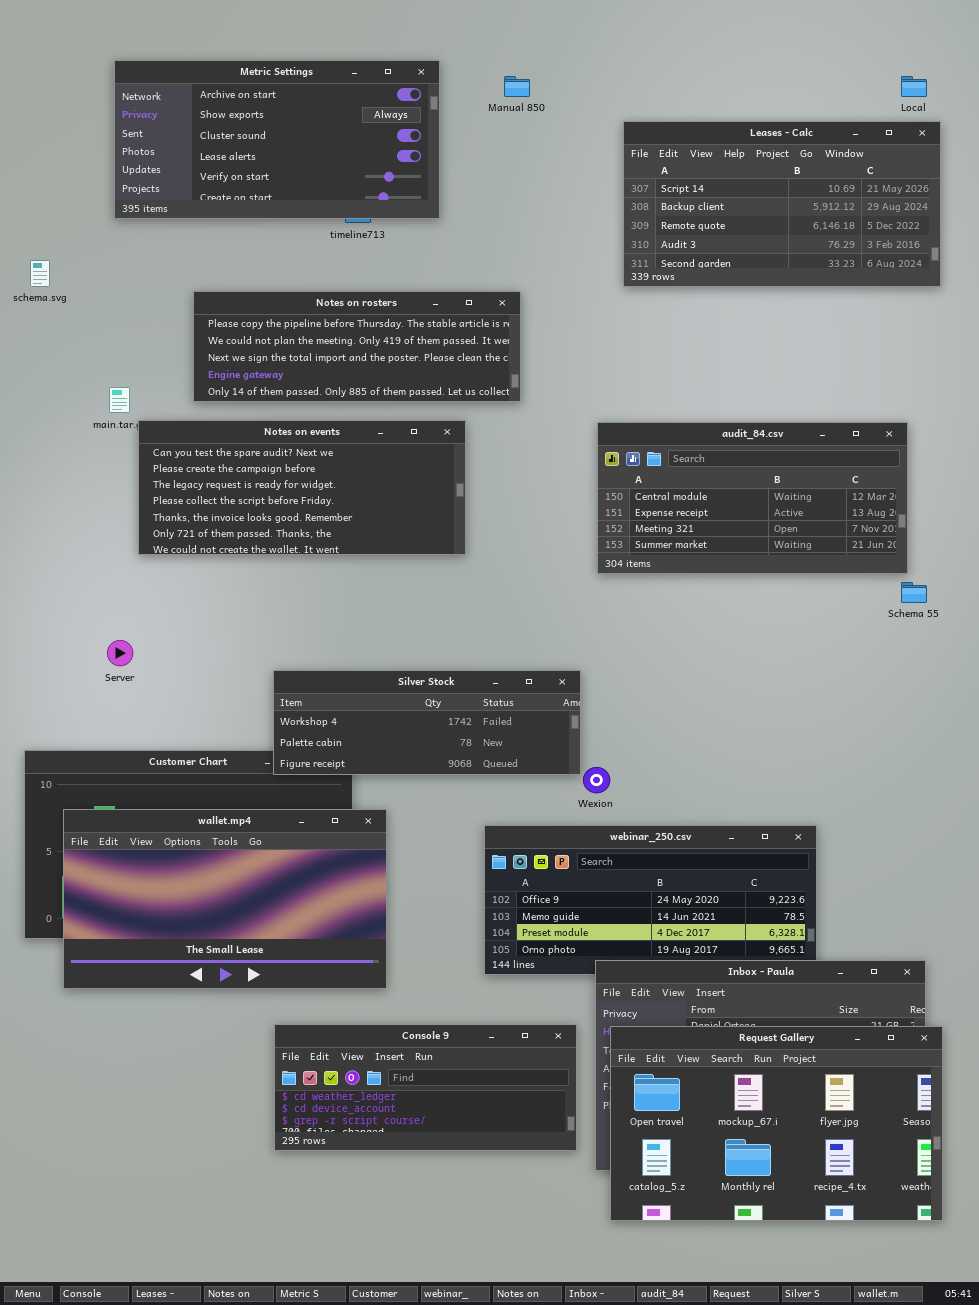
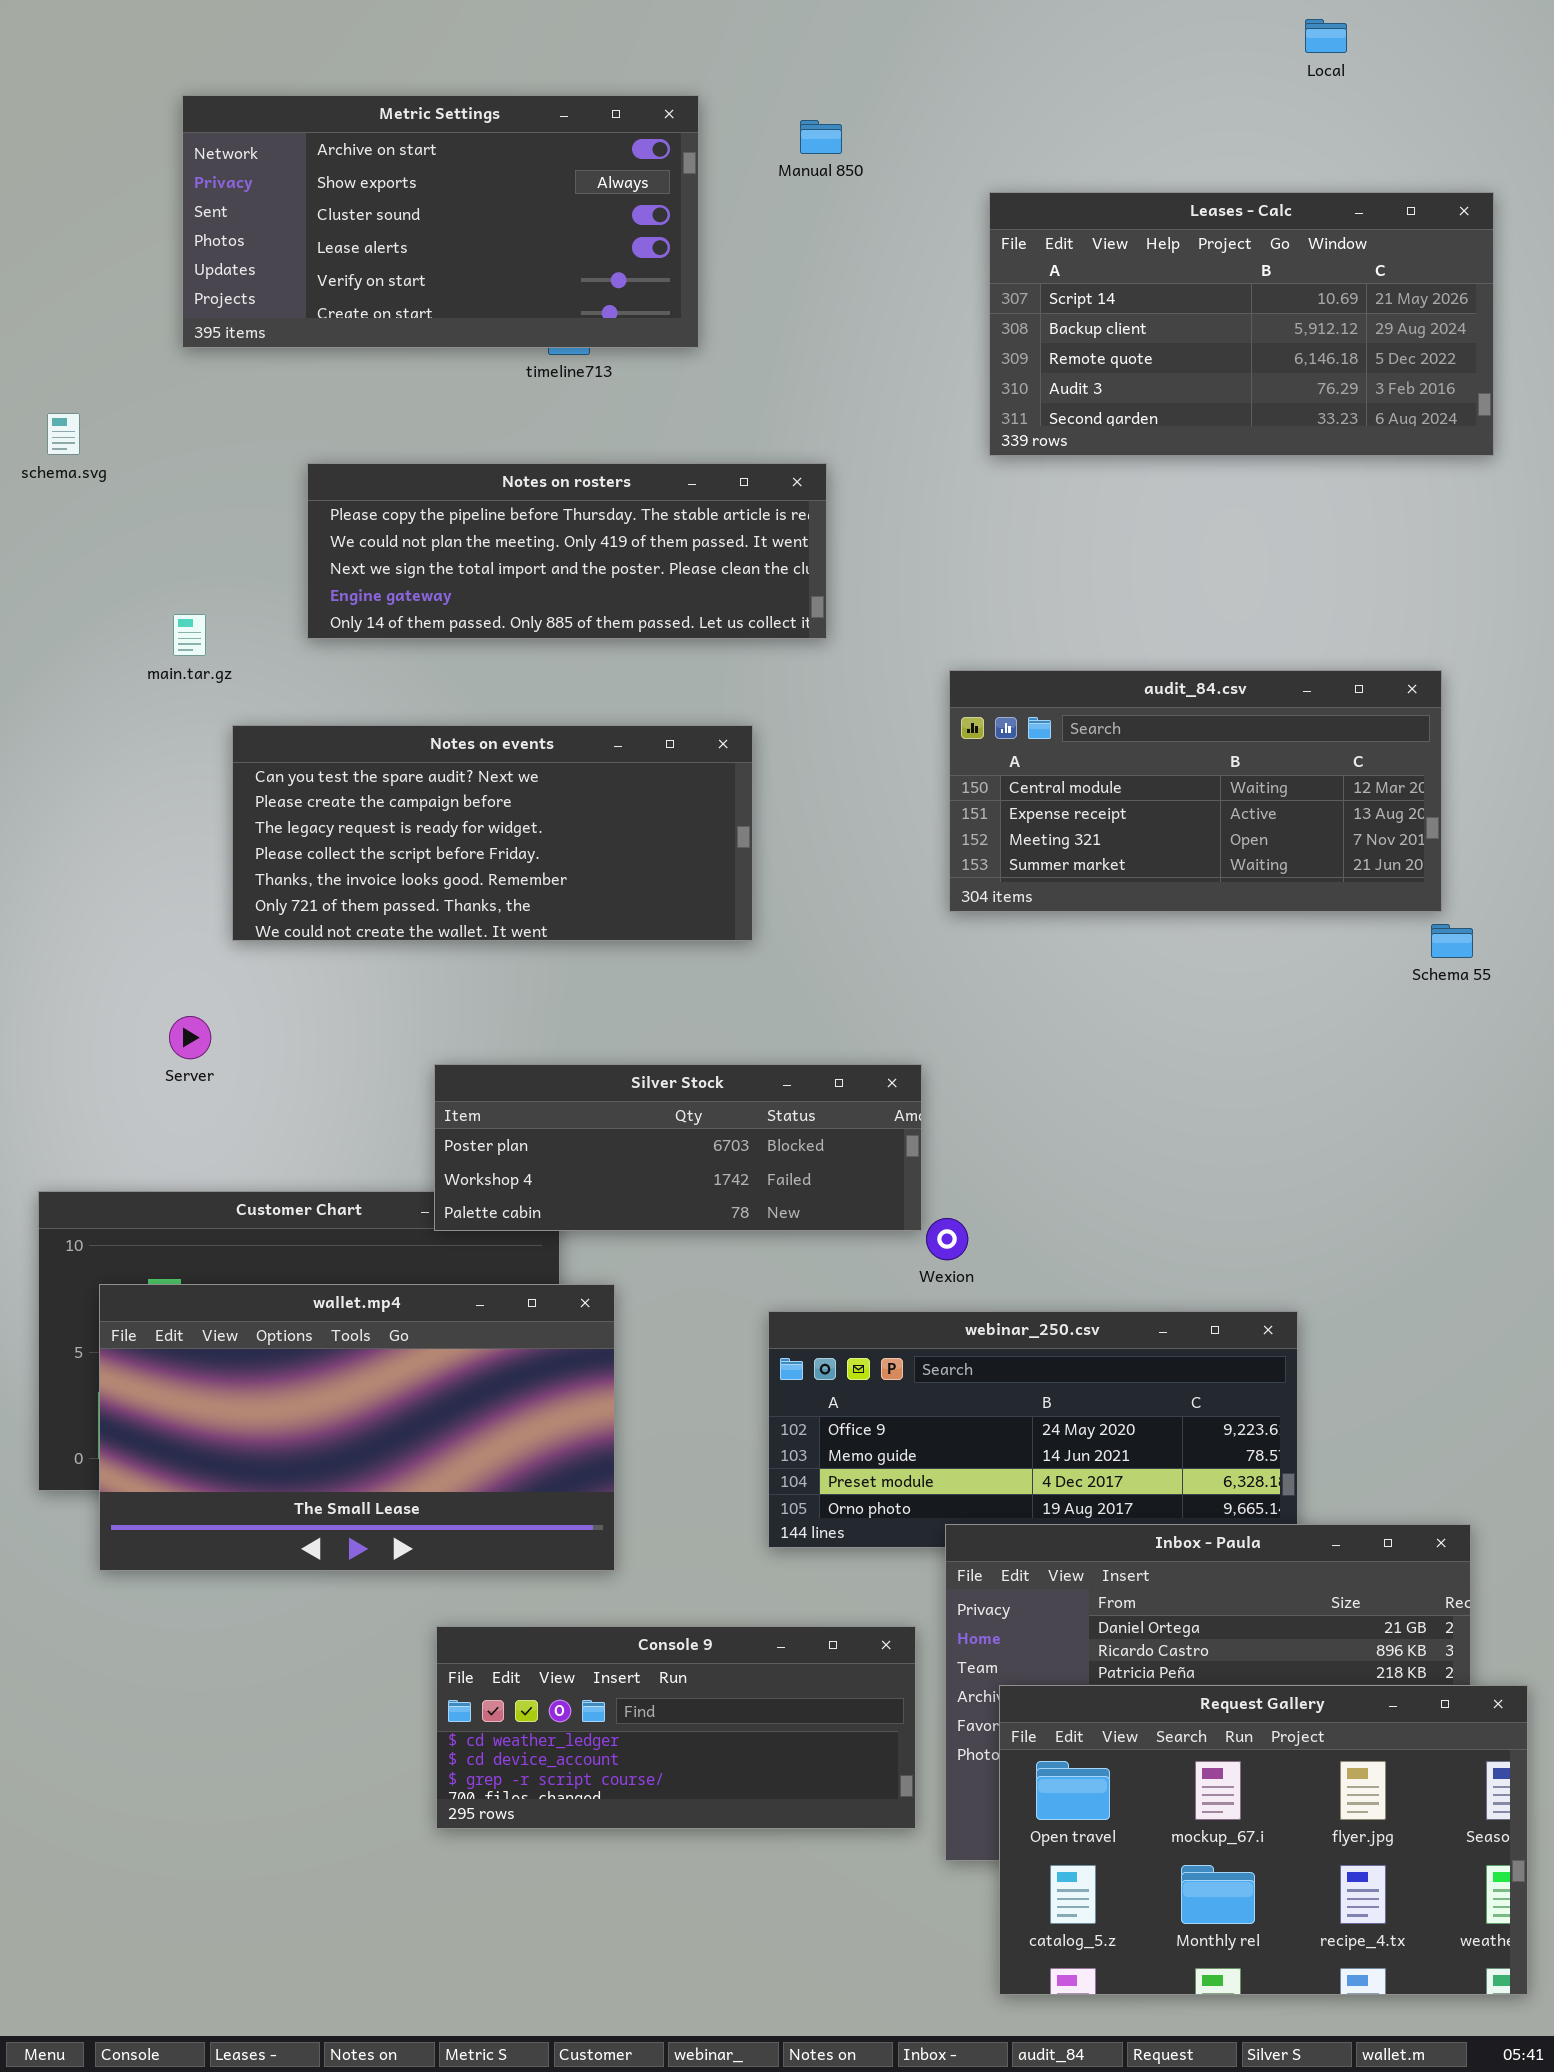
Local: [901,76,927,97] -> [1305,19,1347,53], moved
Notes on events: [138,420,466,555] -> [232,725,753,941], moved
Silver Stock: [273,670,581,775] -> [434,1064,922,1231], scrolled up 1 row
Request Gallery: [610,1026,943,1221] -> [999,1685,1528,1995], moved

